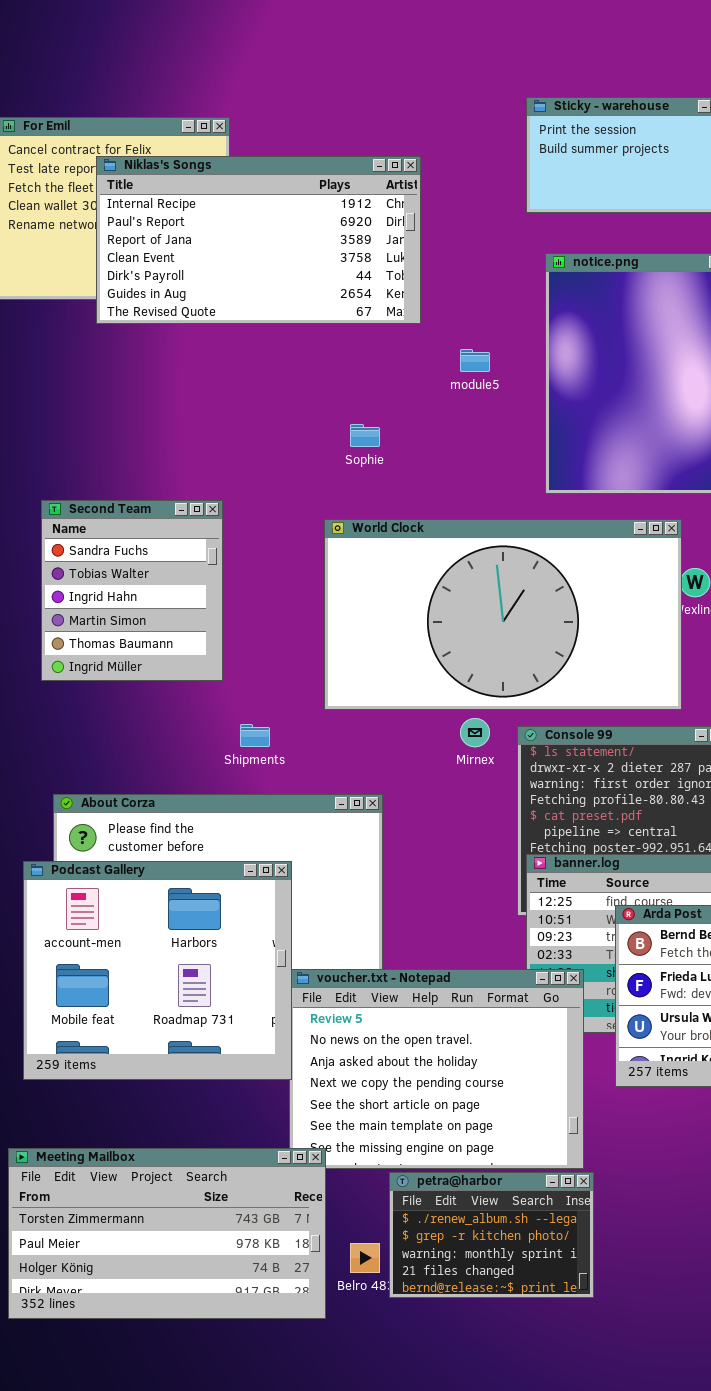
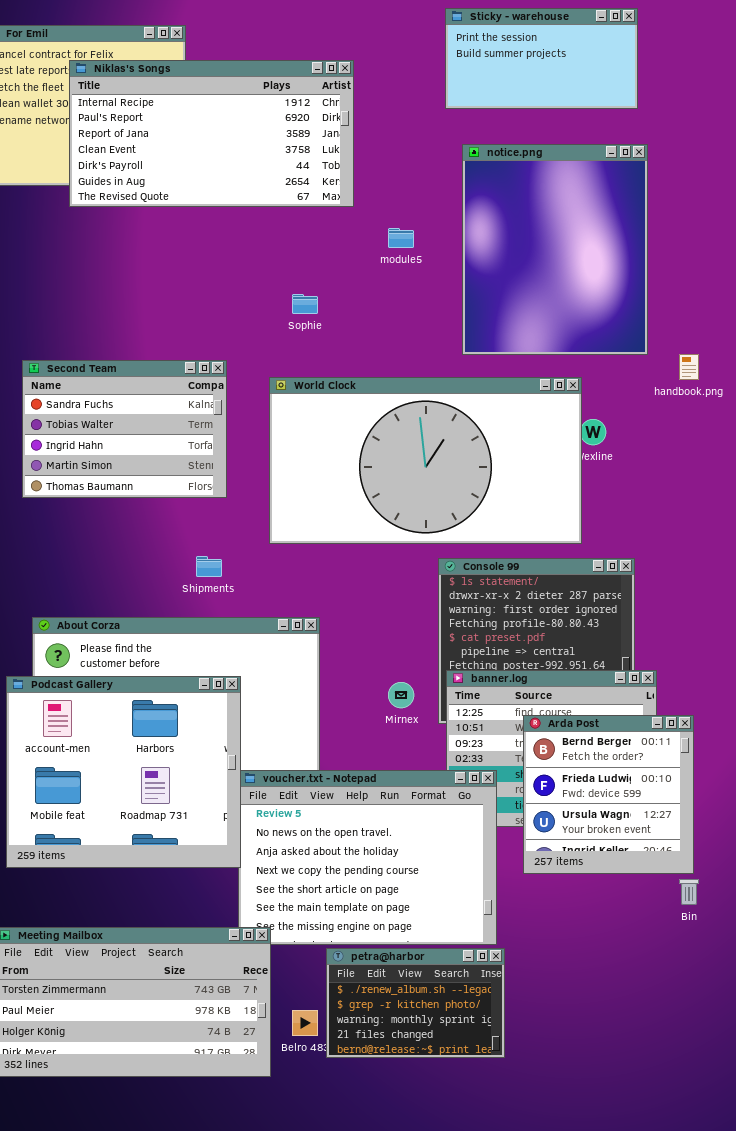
Second Team: [41,500,223,681] -> [22,360,227,498], resized
Mirnex: [460,718,490,747] -> [388,682,414,708], moved

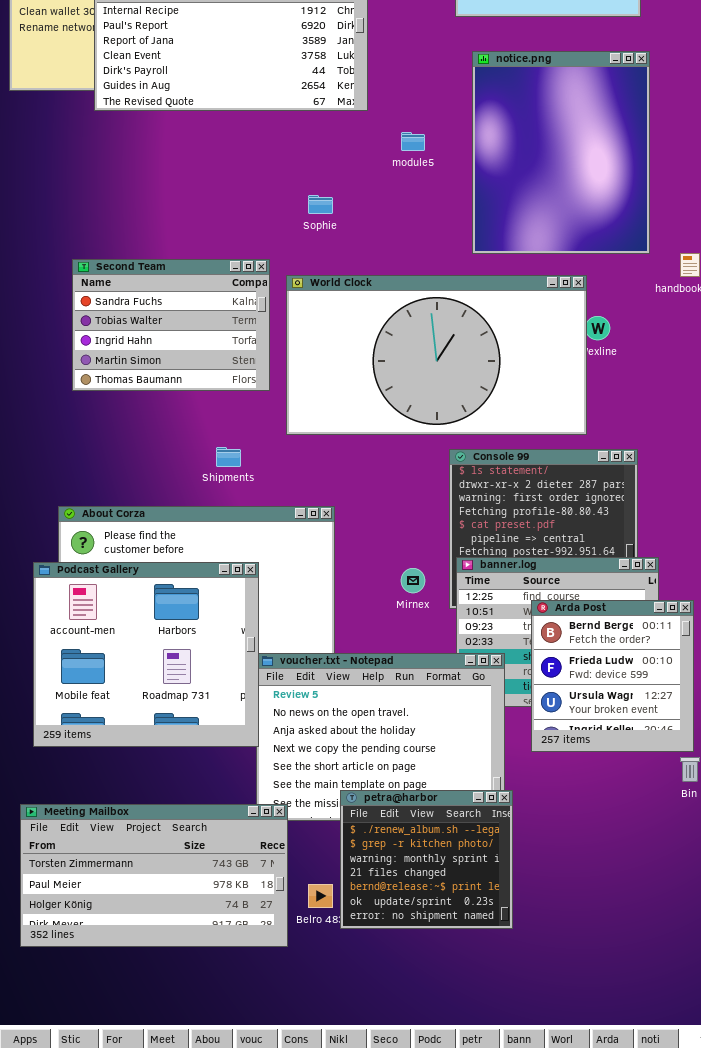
Second Team: [22,360,227,498] -> [72,259,270,391], moved
petra@harbor: [326,948,505,1058] -> [340,790,513,929], resized

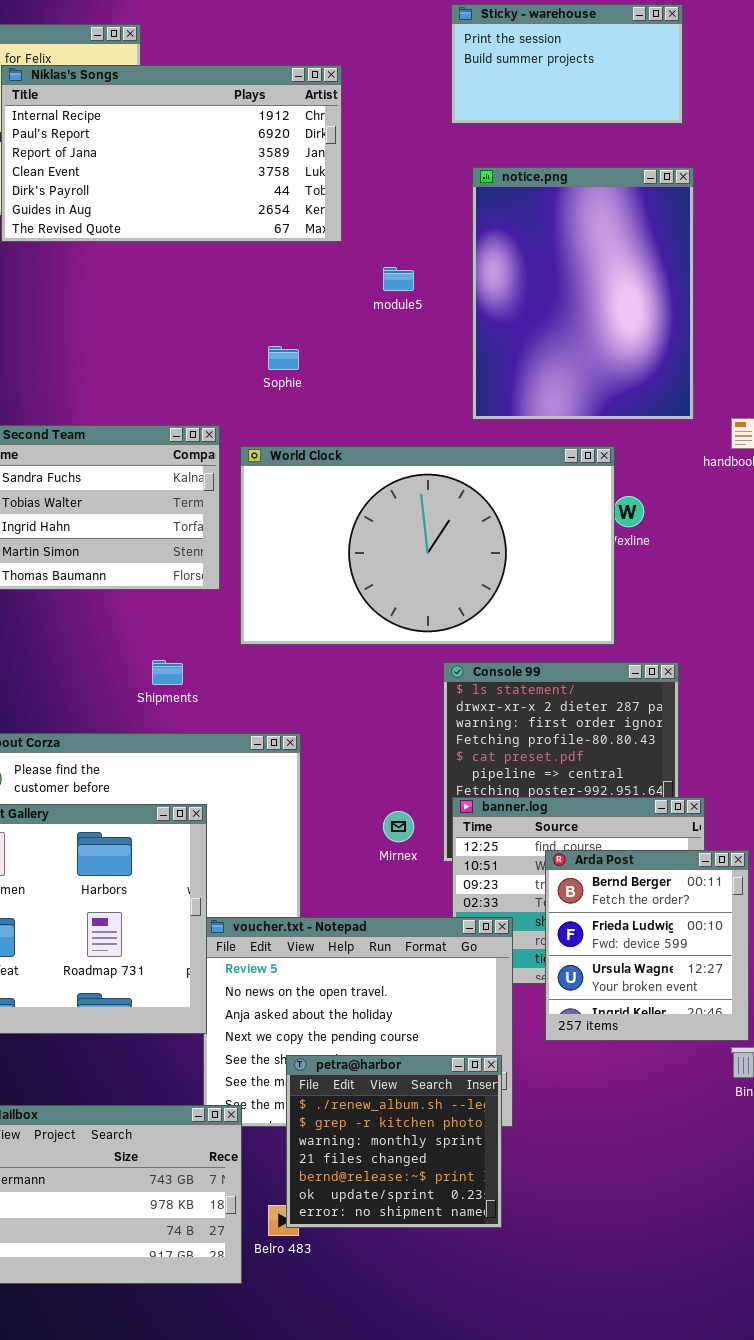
petra@harbor: [340,790,513,929] -> [286,1055,502,1228], moved

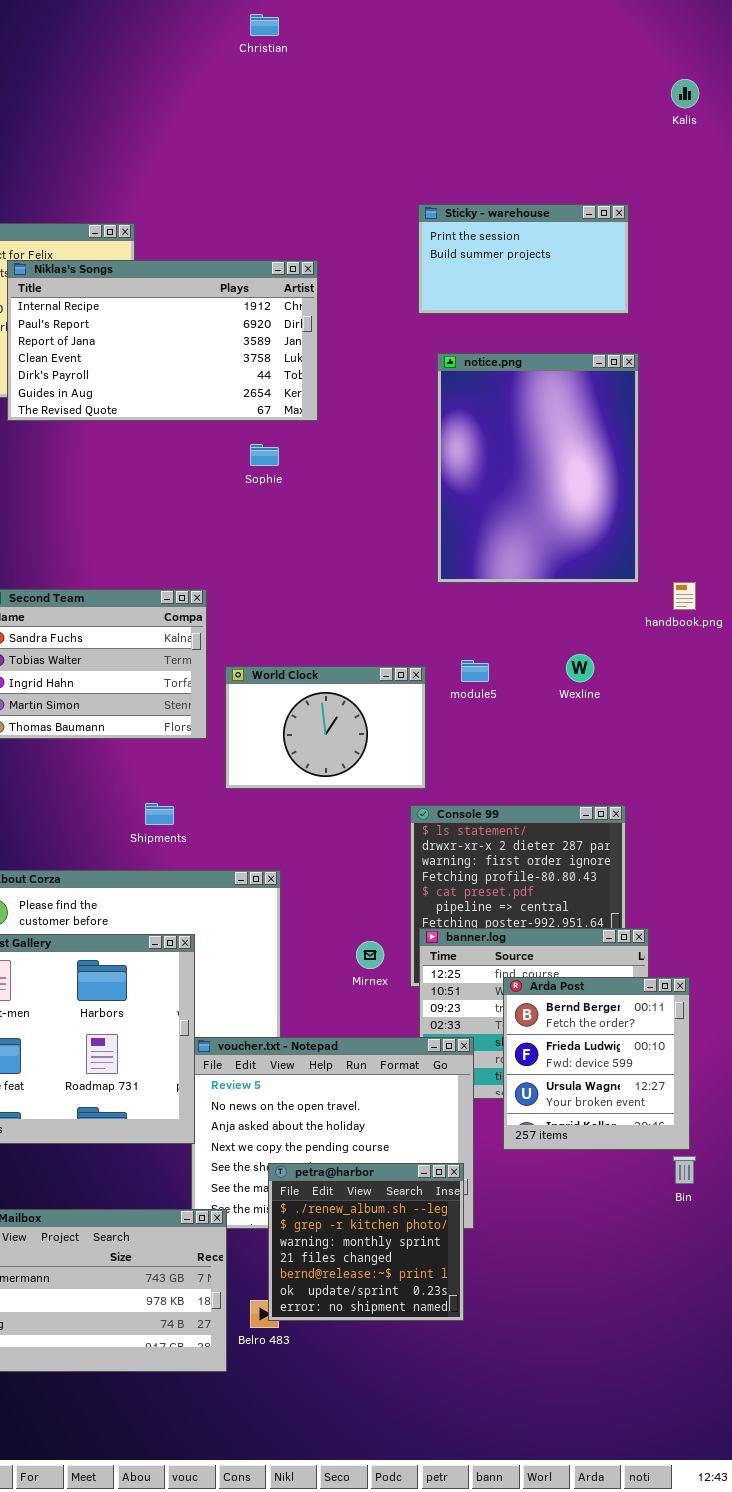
module5: [383,267,414,291] -> [461,660,489,682], moved
Sophie: [268,346,299,370] -> [250,444,279,466], moved
World Clock: [240,446,615,645] -> [225,666,426,789], resized

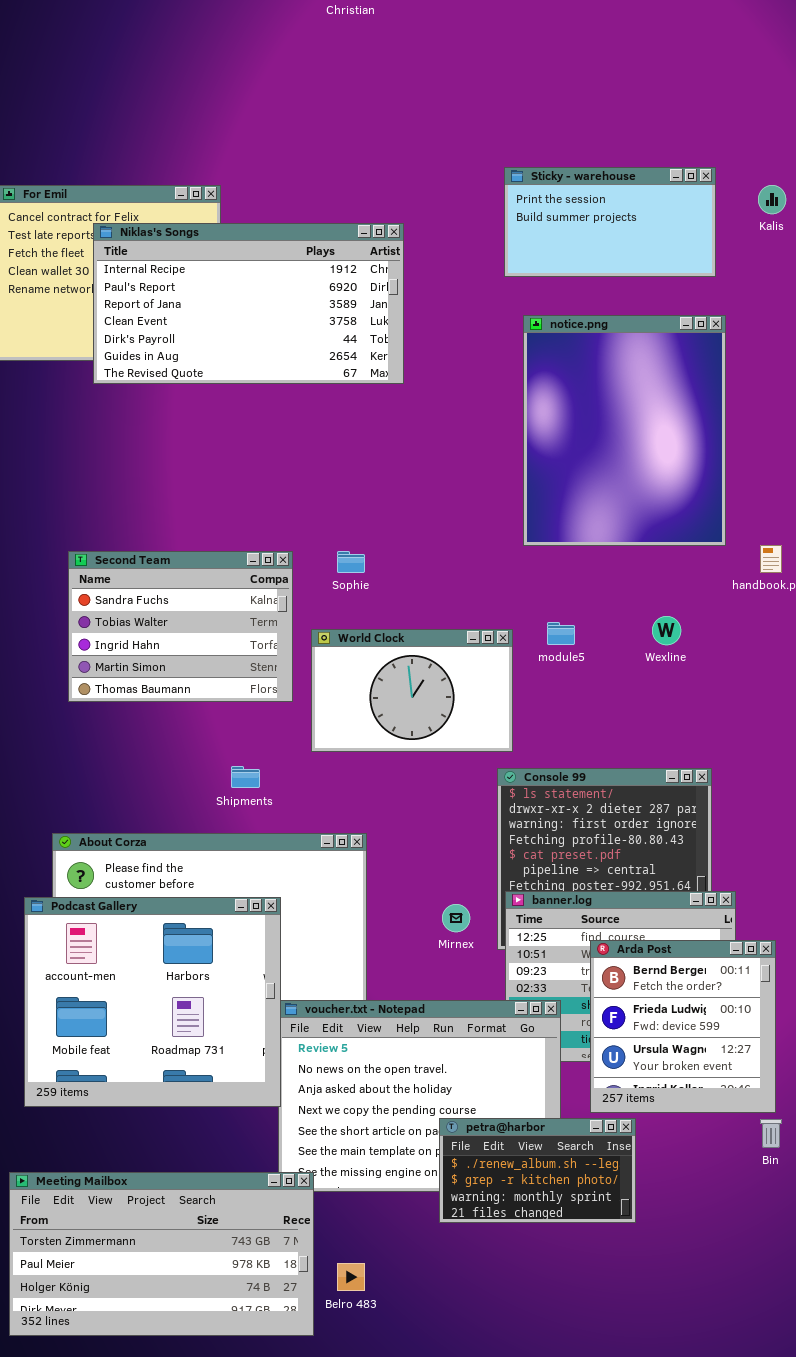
Kalis: [671,79,699,108] -> [758,185,786,214], moved
Sophie: [250,444,279,466] -> [337,551,365,573], moved
petra@harbor: [268,1163,464,1321] -> [439,1118,636,1223], moved, resized

